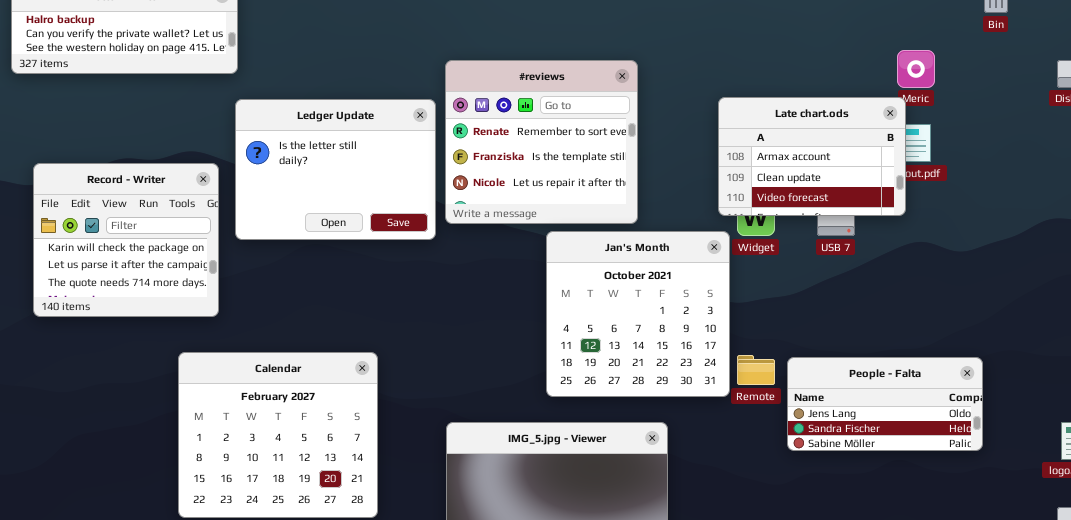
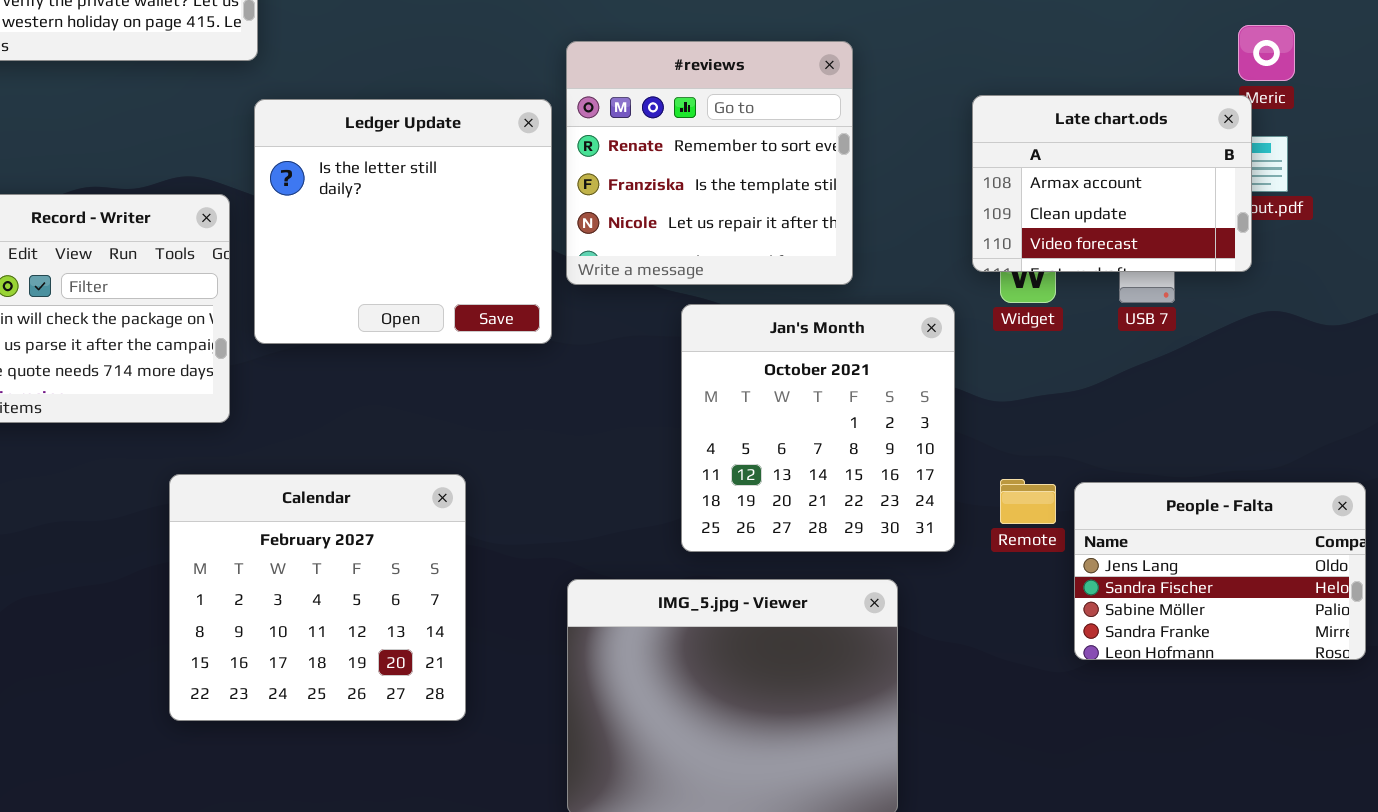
Ledger Update: [235,99,436,240] -> [254,99,552,344], resized
Jan's Month: [546,231,730,397] -> [681,304,955,552], moved
People - Falta: [787,357,983,451] -> [1074,482,1366,660], resized

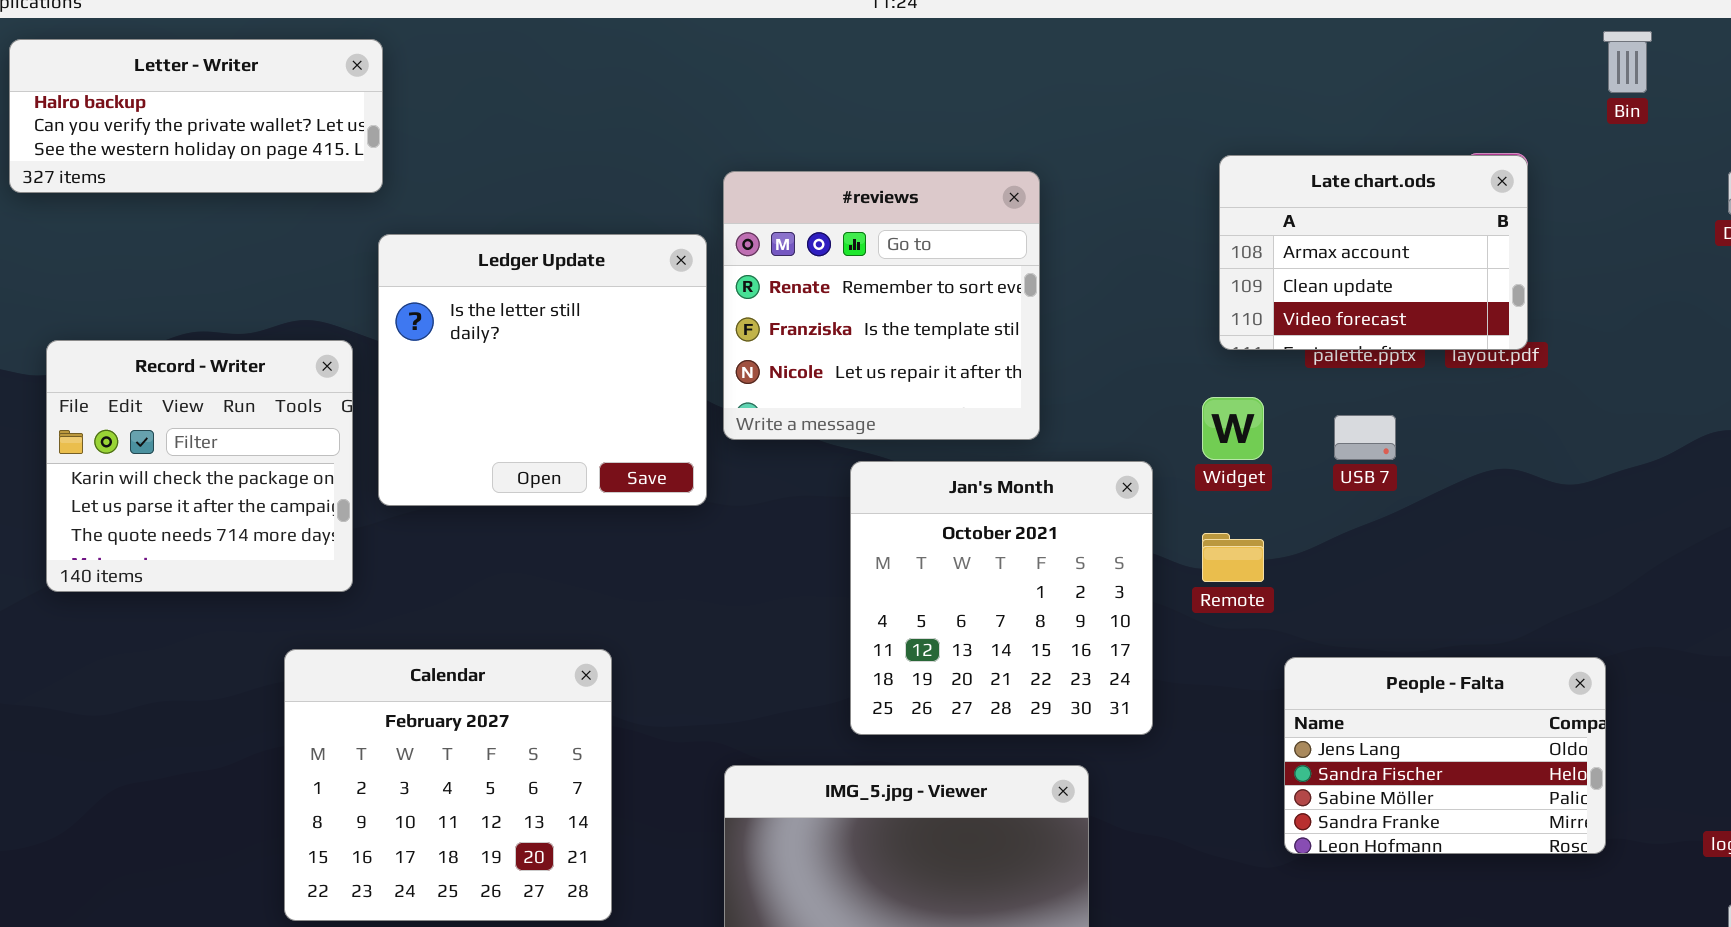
Late chart.ods: [972,95,1252,272] -> [1219,155,1528,350], moved
Remote: [1000,479,1056,524] -> [1202,533,1264,582], moved

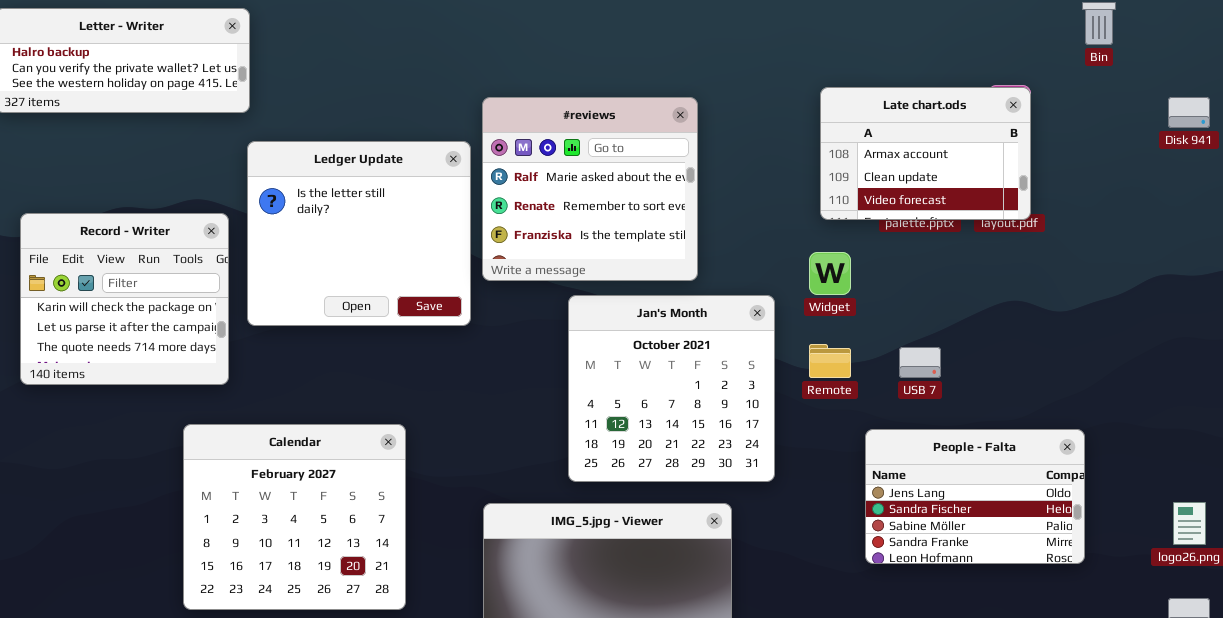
#reviews: [723,171,1040,440] -> [482,97,698,281], scrolled up 1 row
USB 7: [1334,415,1396,460] -> [899,347,941,378], moved

